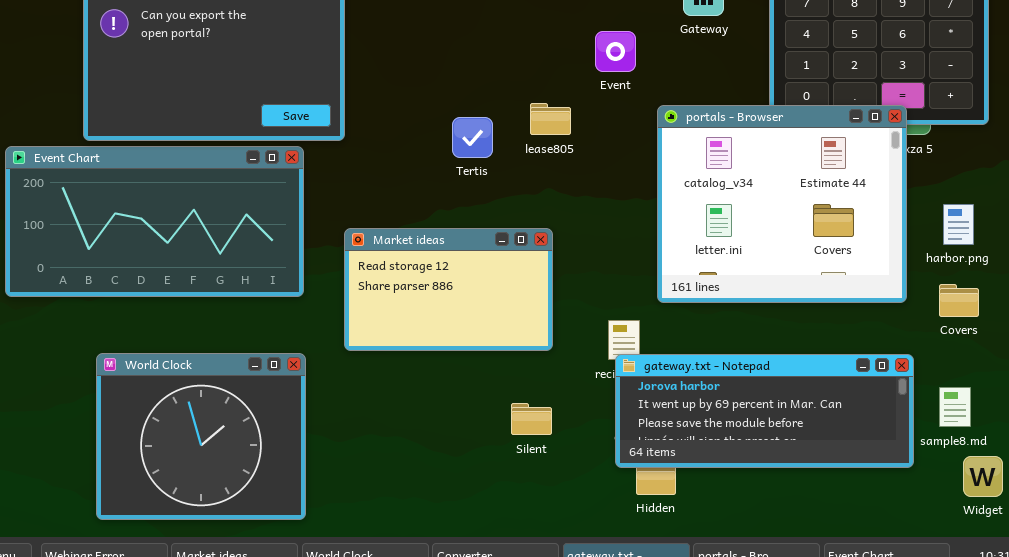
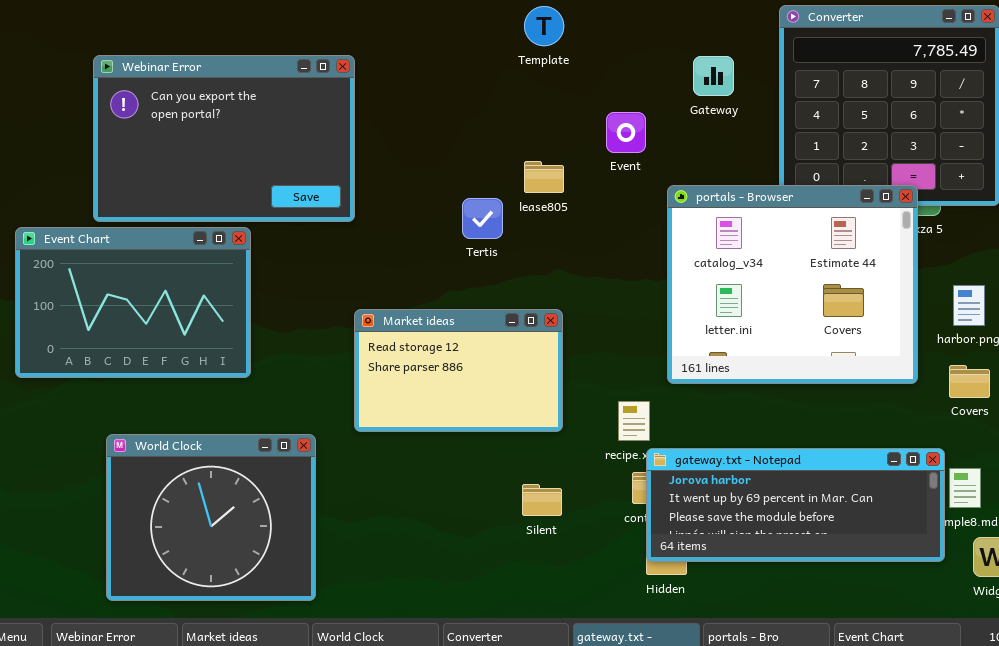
lease805: [530,103,571,135] -> [524,161,564,193], moved
Event Chart: [5,146,304,297] -> [15,227,251,378], resized
gateway.txt - Notepad: [615,354,914,468] -> [646,448,945,562], moved

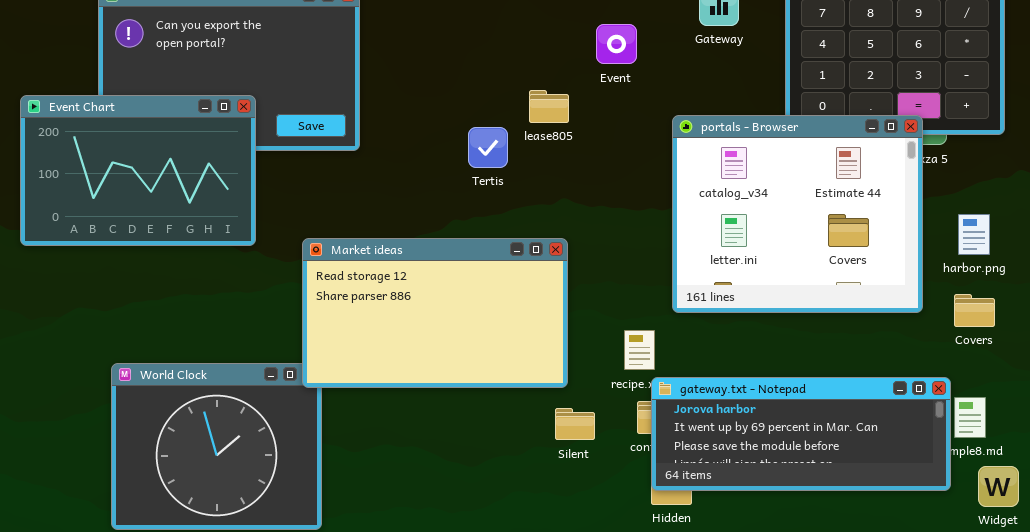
Event: [606,112,646,153] -> [596,24,637,64], moved
Event Chart: [15,227,251,378] -> [20,95,256,246], moved
Market ideas: [354,309,563,432] -> [302,238,568,388], resized
Silent: [522,484,562,516] -> [555,408,595,440], moved

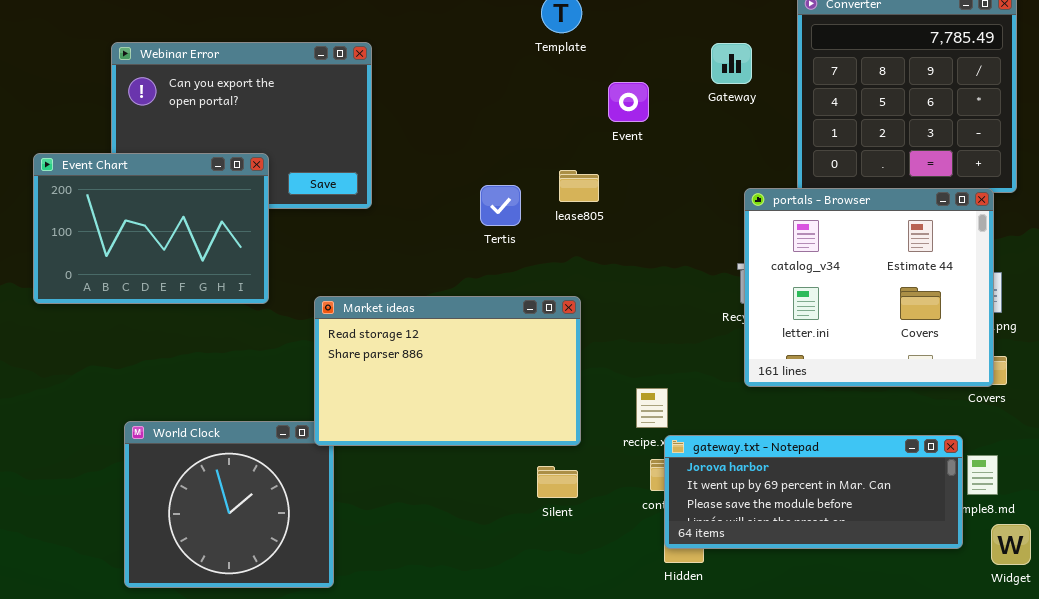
lease805: [529,90,569,123] -> [559,170,599,202], moved
portals - Browser: [672,115,923,313] -> [744,188,994,387], moved
Silent: [555,408,595,440] -> [537,466,578,498], moved

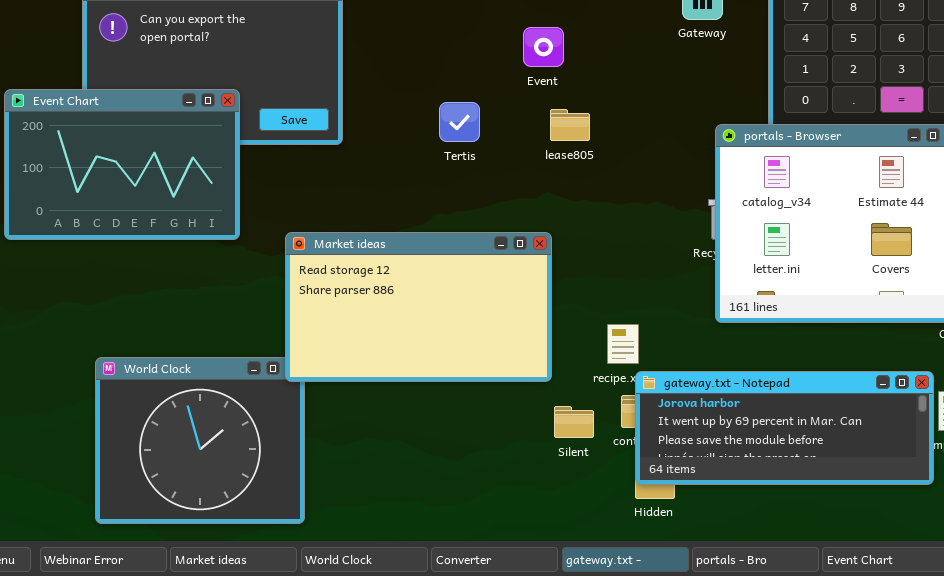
Event: [608,82,649,122] -> [523,27,564,67], moved
lease805: [559,170,599,202] -> [550,109,590,141], moved
Tertis: [480,185,521,226] -> [439,102,480,142], moved
Silent: [537,466,578,498] -> [554,406,594,438], moved

